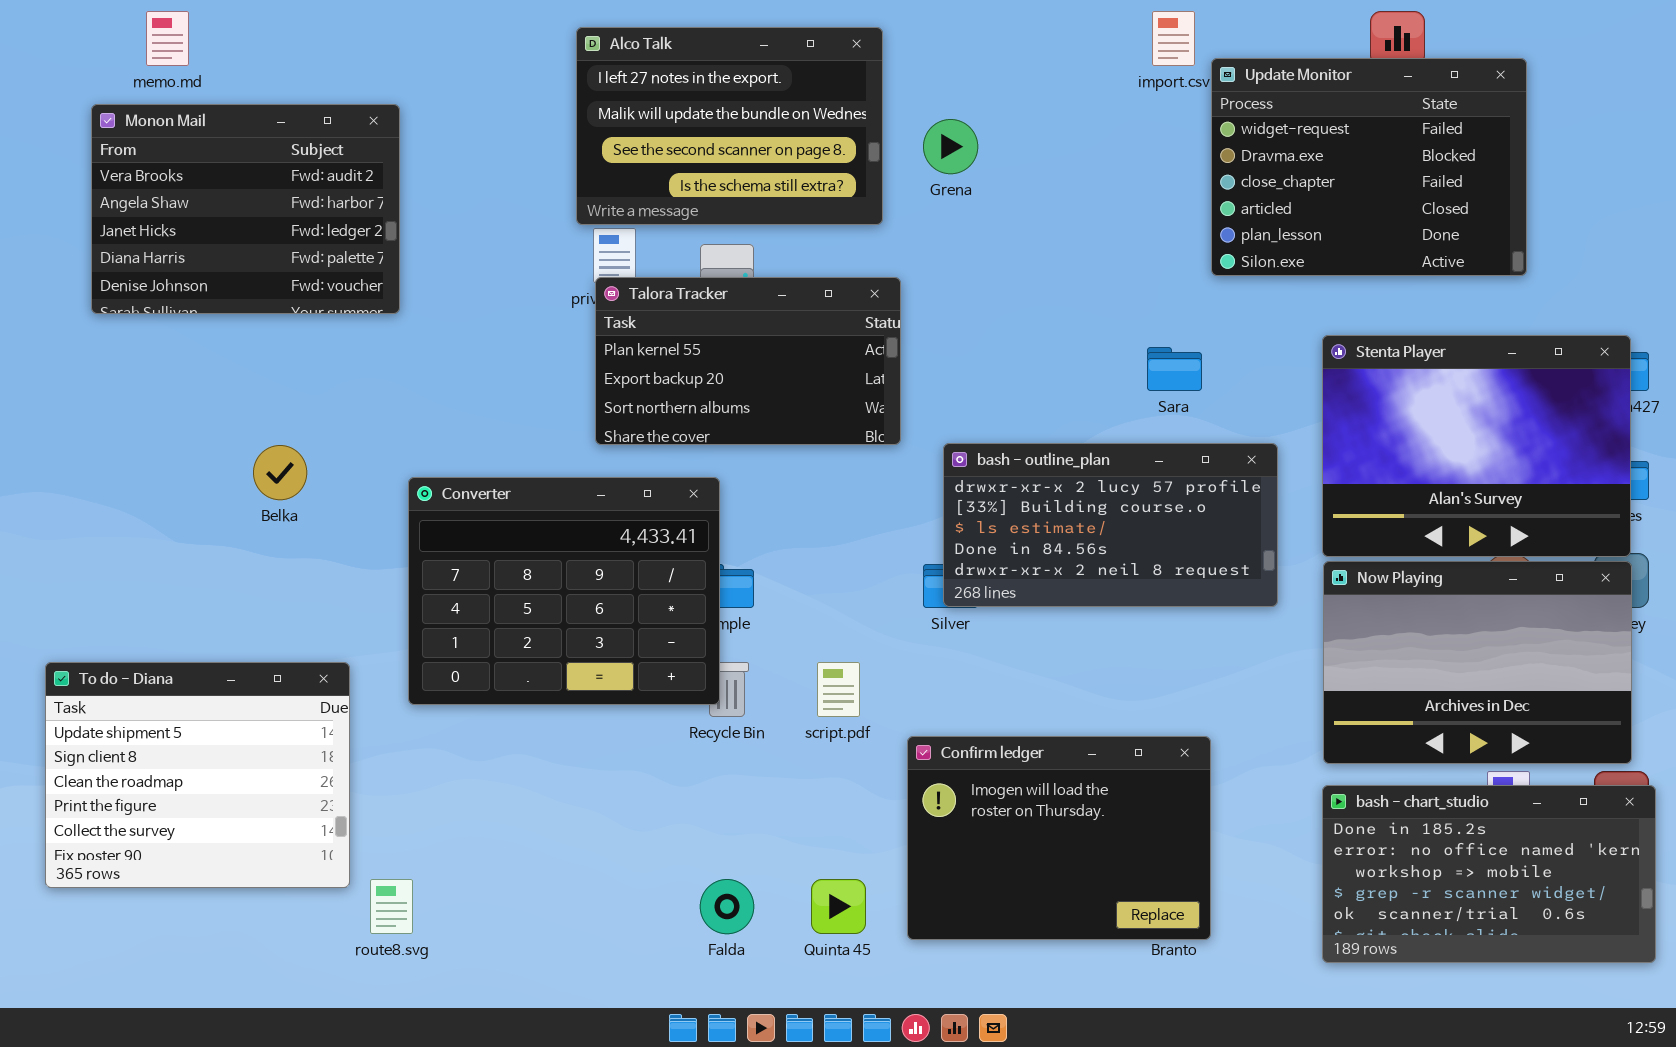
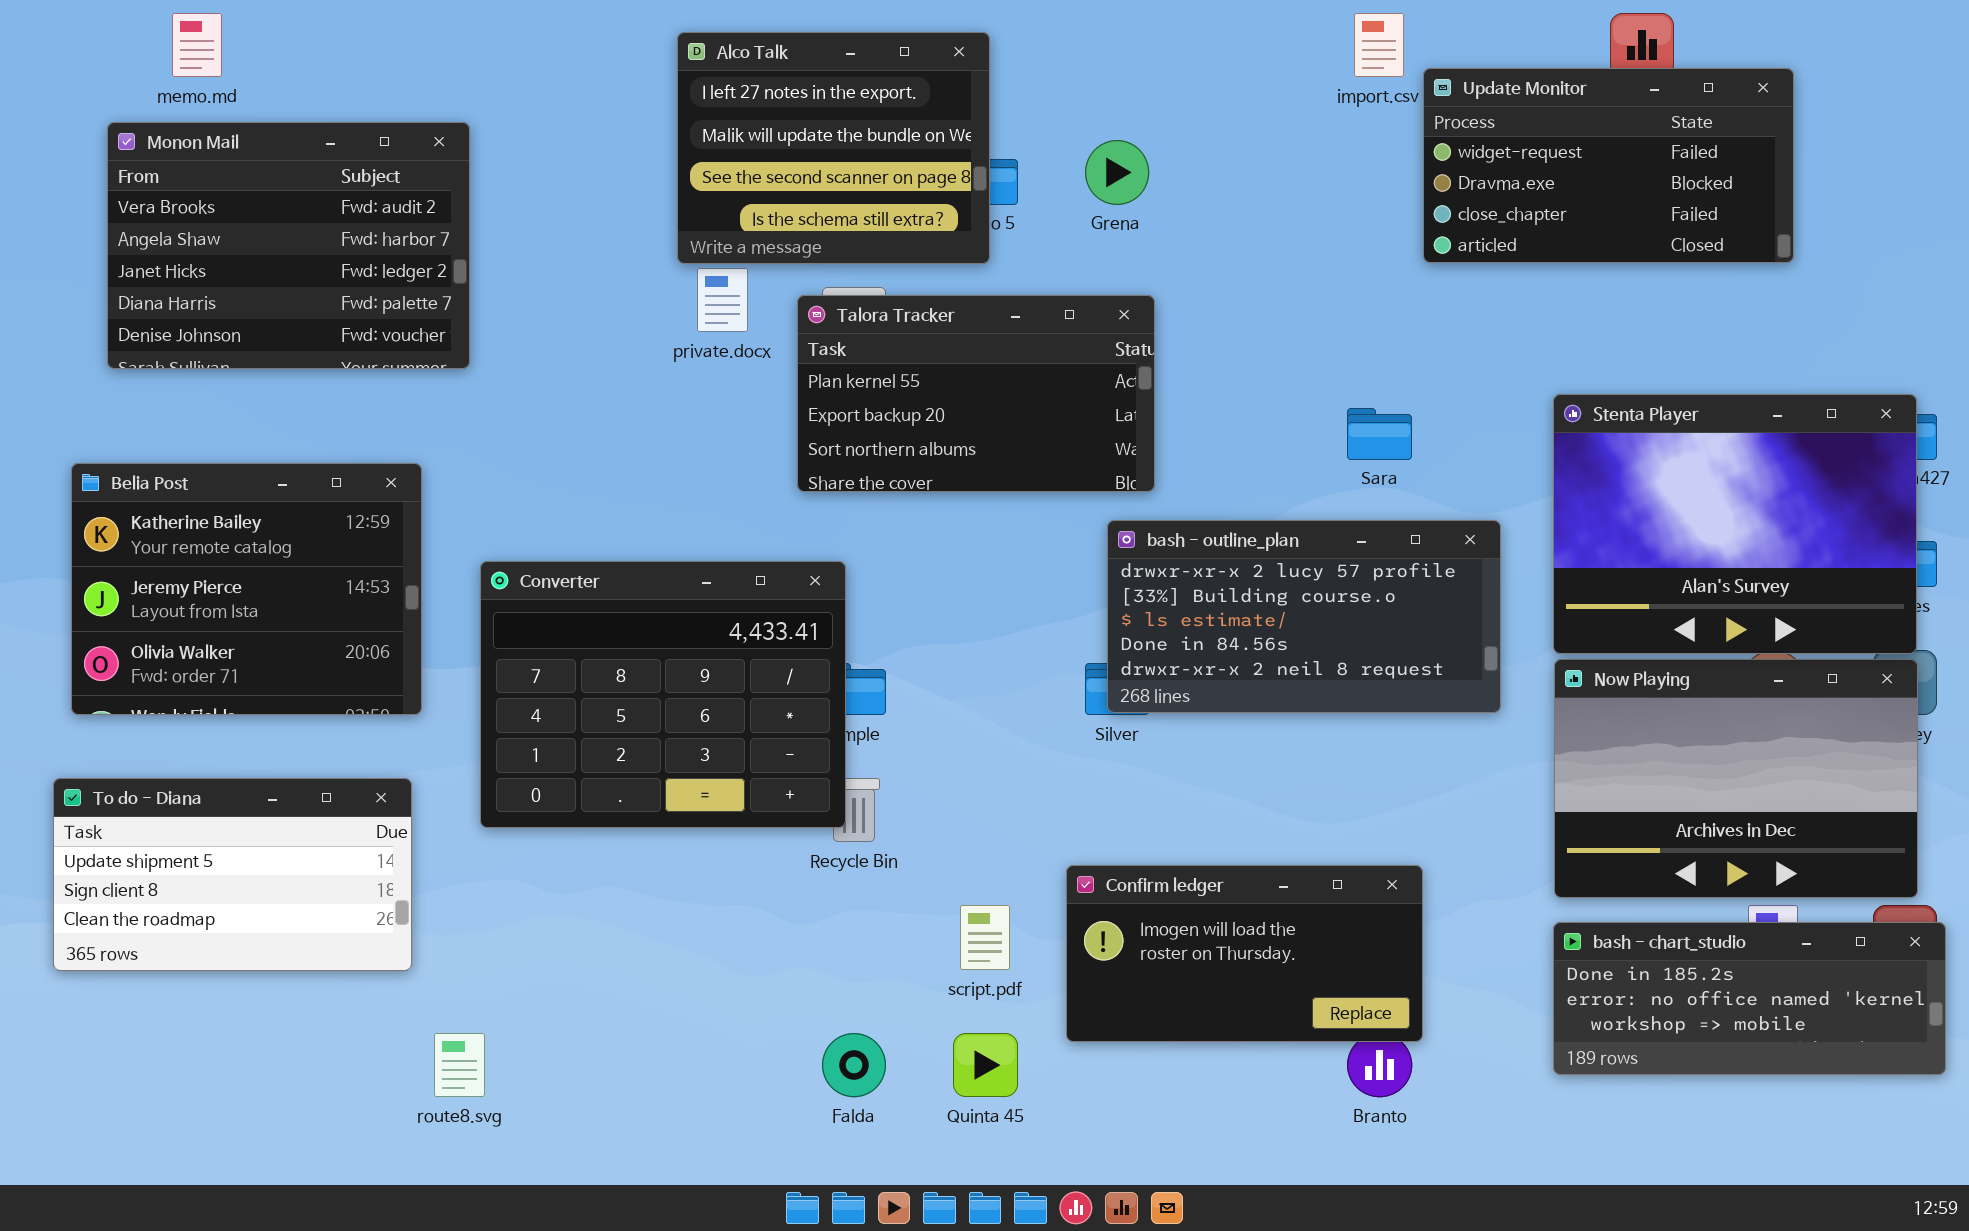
Alco Talk: [576,27,883,225] -> [677,32,990,264], resized
Update Monitor: [1211,58,1527,276] -> [1423,68,1794,263], resized
Talora Tracker: [595,277,901,445] -> [797,295,1155,492], moved
Belia Post: none -> [71,463,422,715], opened
To do - Diana: [45,662,350,888] -> [53,778,412,971], resized
script.pdf: [817,662,860,717] -> [960,905,1010,970], moved
Confirm ledger: [907,736,1211,940] -> [1066,865,1423,1042], resized
bash - chart_studio: [1322,785,1656,963] -> [1553,922,1946,1075], resized

